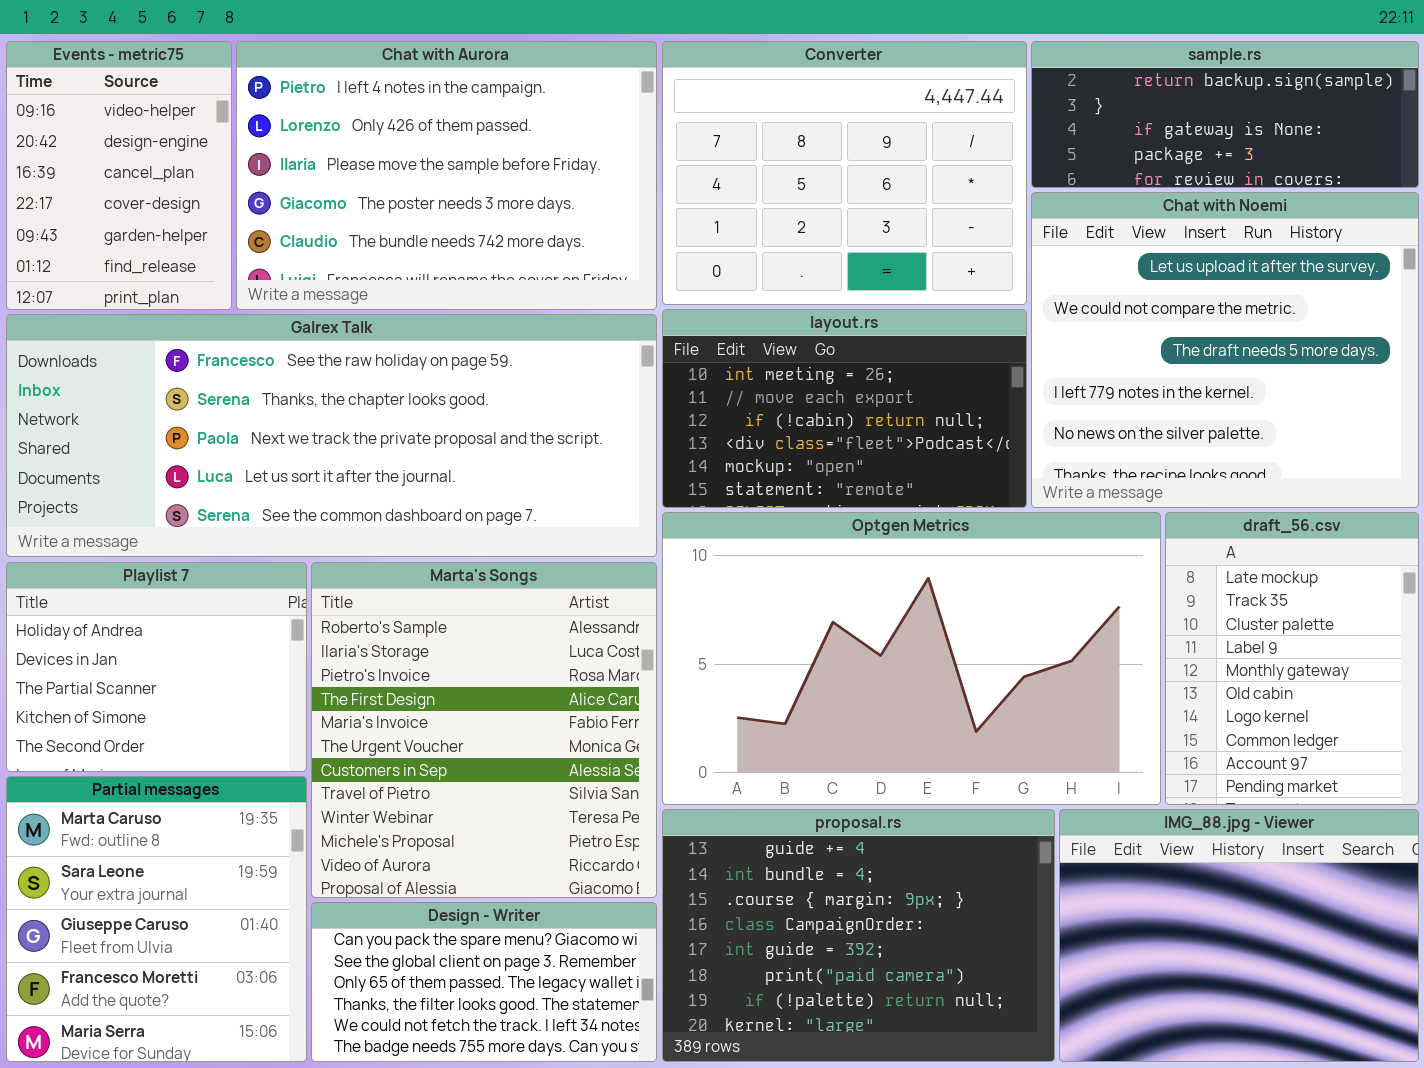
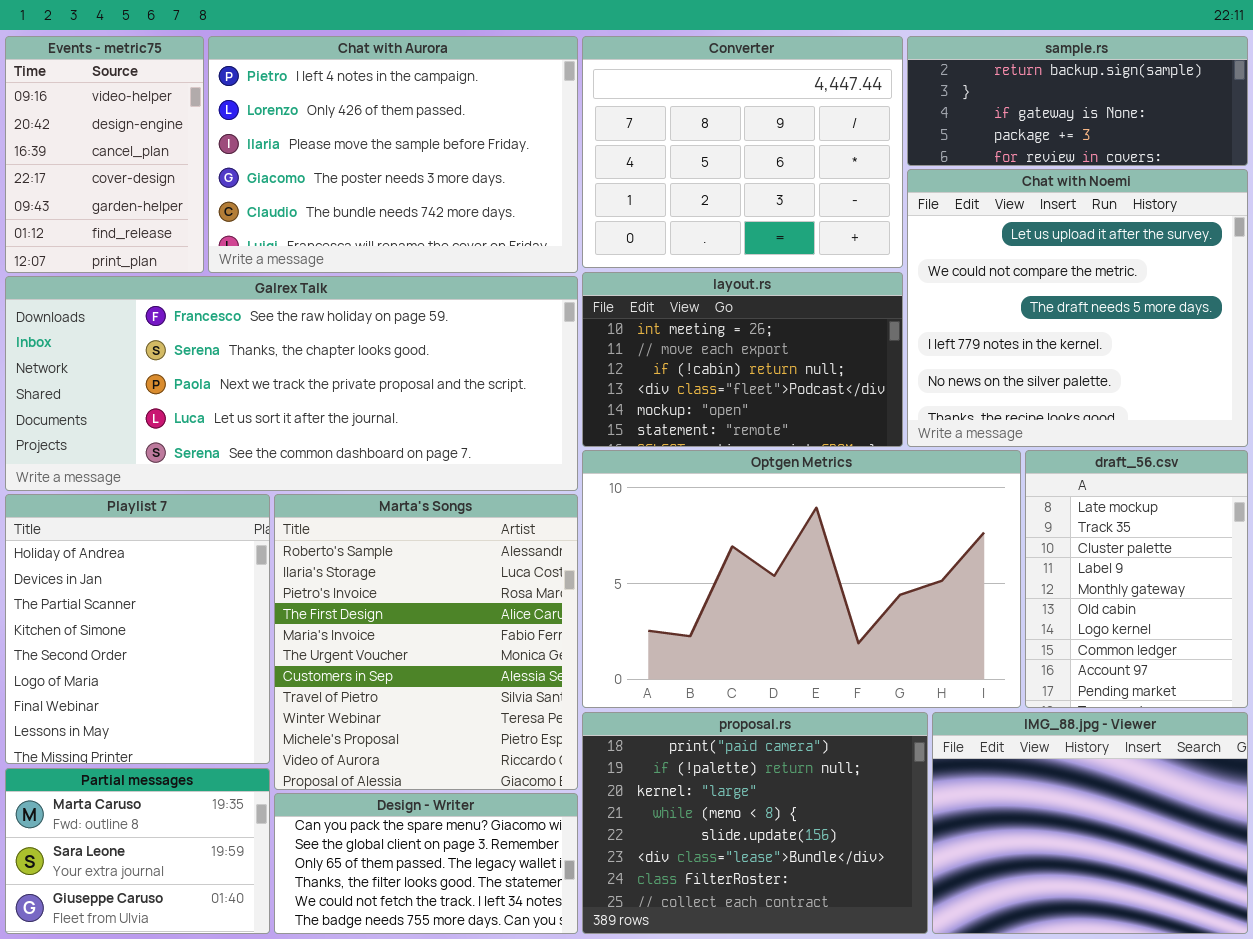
Playlist 7: [6,562,307,772] -> [5,494,270,764], resized
Partial messages: [6,776,307,1062] -> [5,768,270,934], resized
proposal.rs: [662,809,1055,1062] -> [582,712,928,934], scrolled down 5 rows

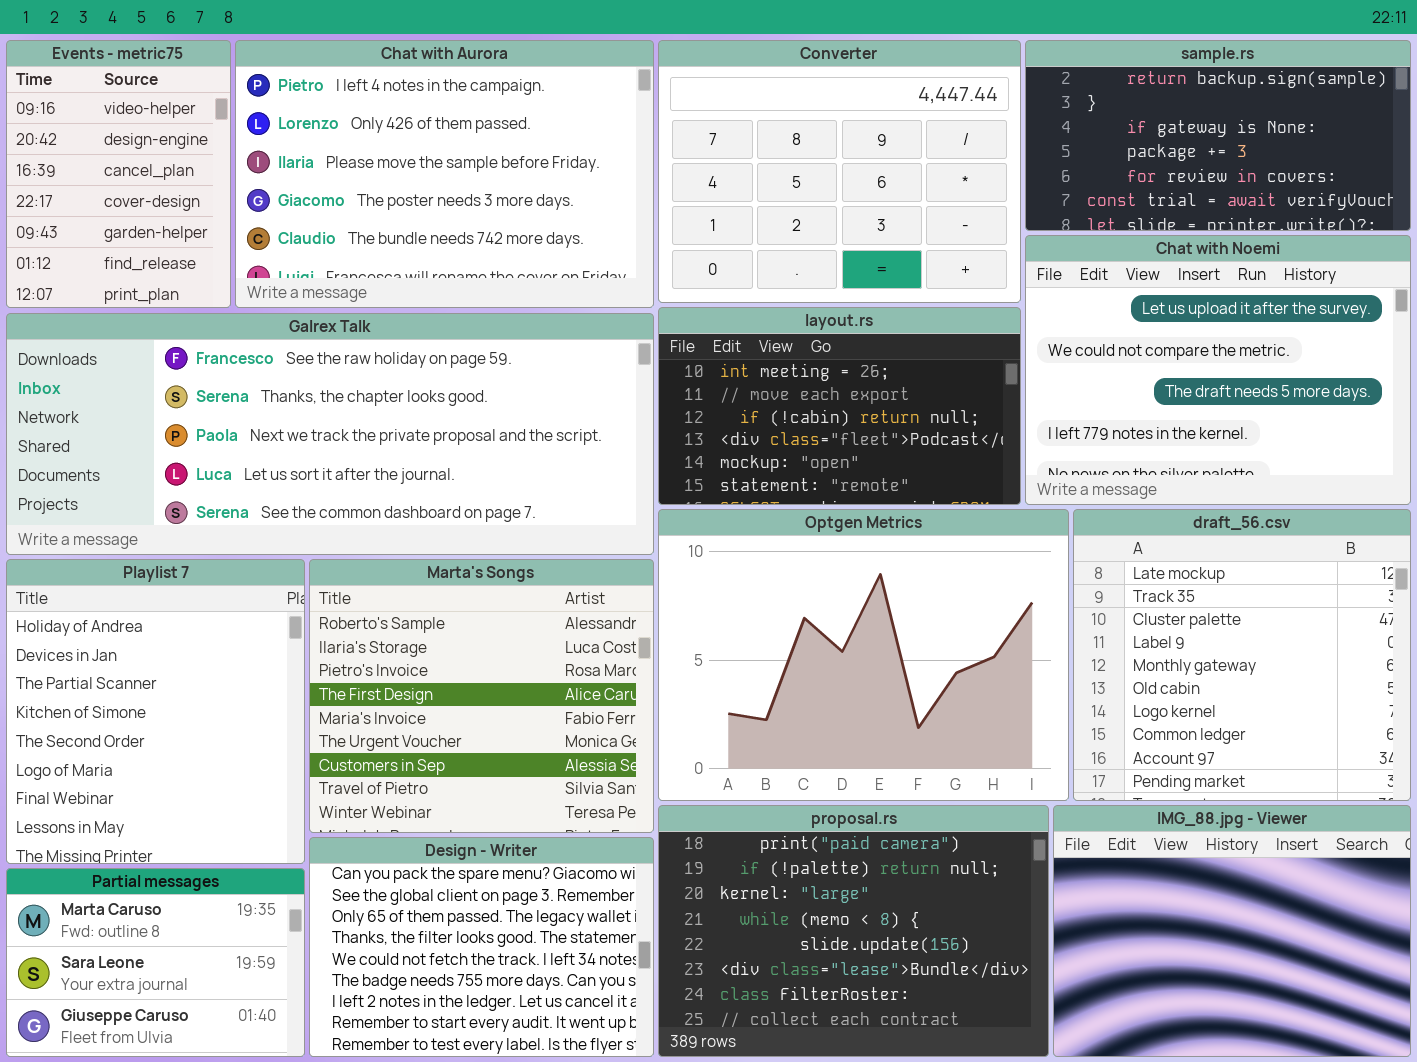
sample.rs: [907,36,1248,166] -> [1025,40,1411,231], resized
Chat with Noemi: [907,169,1248,447] -> [1025,235,1411,505], resized
Optgen Metrics: [582,450,1021,708] -> [658,509,1069,801], resized
draft_56.csv: [1025,450,1248,708] -> [1073,509,1411,801], resized
Marta's Songs: [274,494,578,790] -> [309,559,654,833], resized
Design - Writer: [274,793,578,934] -> [309,837,654,1057], resized

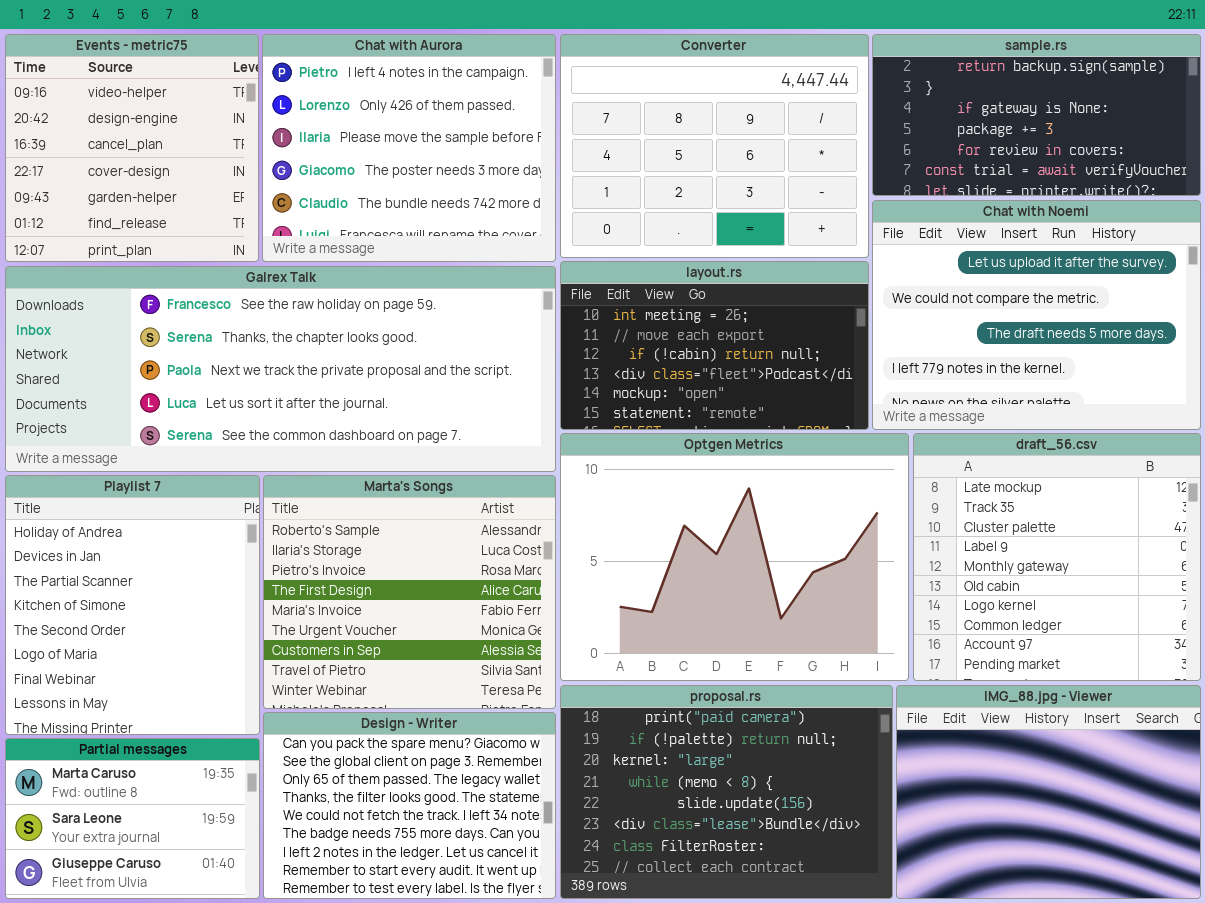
Events - metric75: [6,40,231,308] -> [5,34,259,262], resized
Chat with Aurora: [235,40,654,308] -> [262,34,556,262], resized

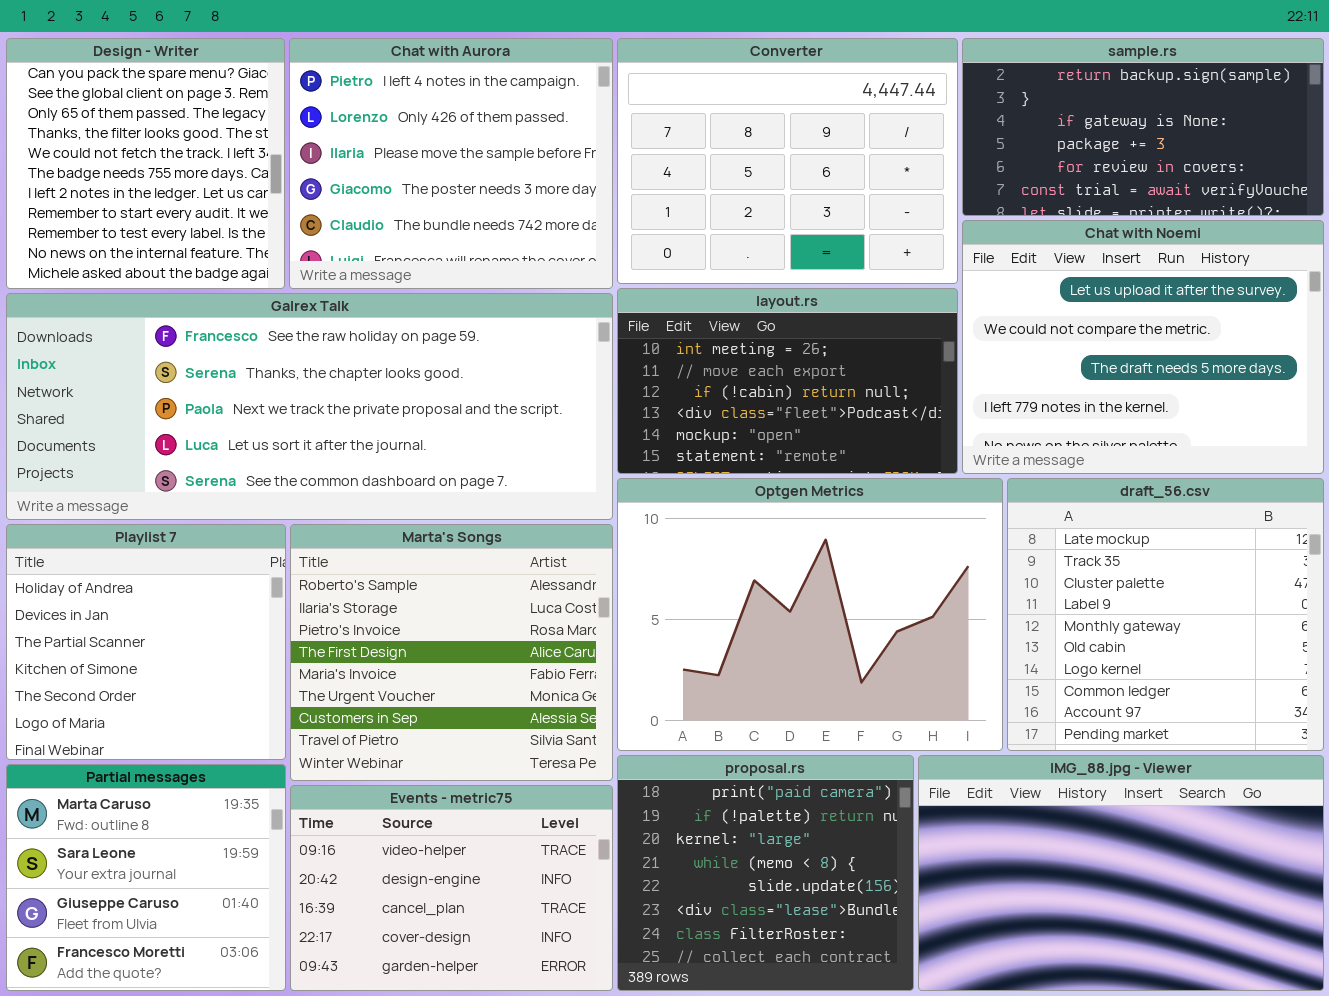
Events - metric75: [5,34,259,262] -> [290,785,613,991], moved, resized
Playlist 7: [5,475,260,735] -> [6,524,286,760], resized
proposal.rs: [560,685,893,899] -> [617,755,914,991], resized
IMG_88.jpg - Viewer: [896,685,1201,899] -> [918,755,1324,991], resized
Design - Writer: [263,712,556,899] -> [6,38,285,289], moved, resized
Partial messages: [5,738,260,899] -> [6,764,286,991], resized

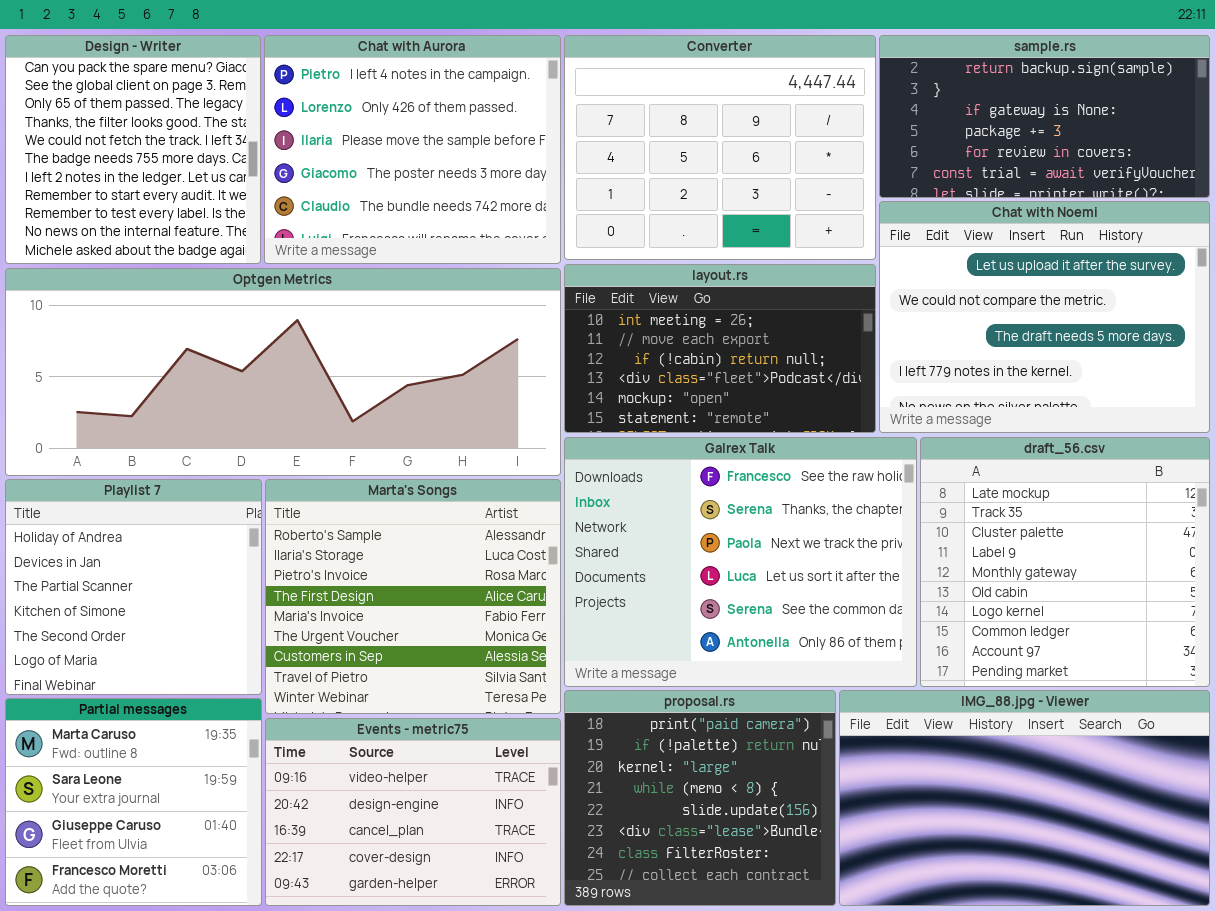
Galrex Talk: [6,293,613,520] -> [564,437,917,687], moved, resized
Optgen Metrics: [617,478,1003,751] -> [5,268,561,476], moved, resized

